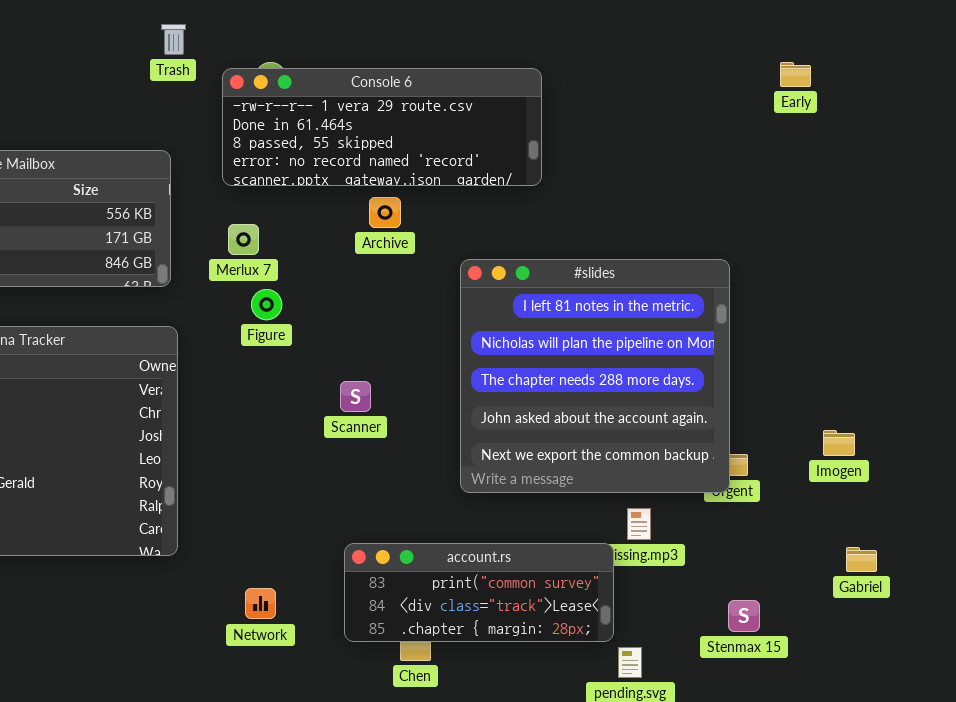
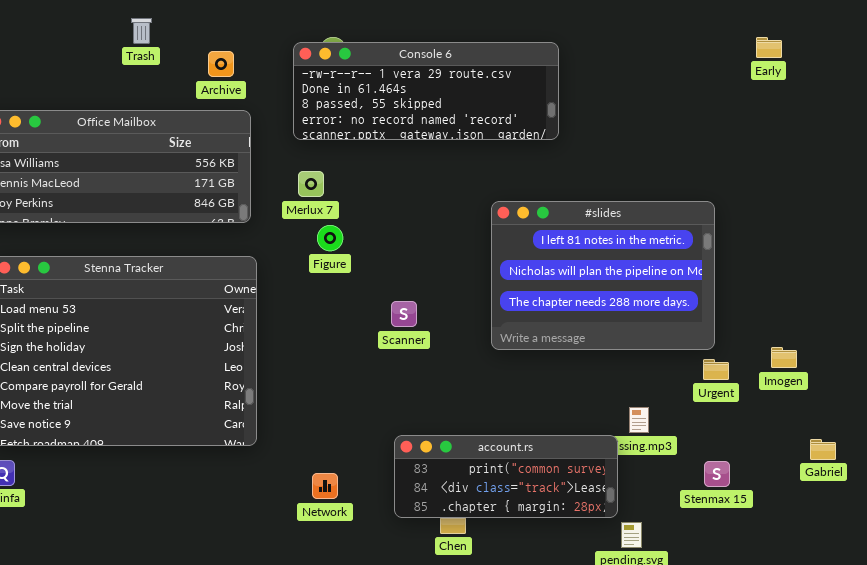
Trash: [161,24,186,55] -> [131,18,152,44], moved
Archive: [369,197,401,228] -> [208,51,234,77], moved
#slides: [460,259,730,493] -> [491,201,715,350], resized
Imogen: [823,430,855,456] -> [771,347,797,368], moved
Stenmax 15: [728,600,760,632] -> [704,461,730,487], moved

